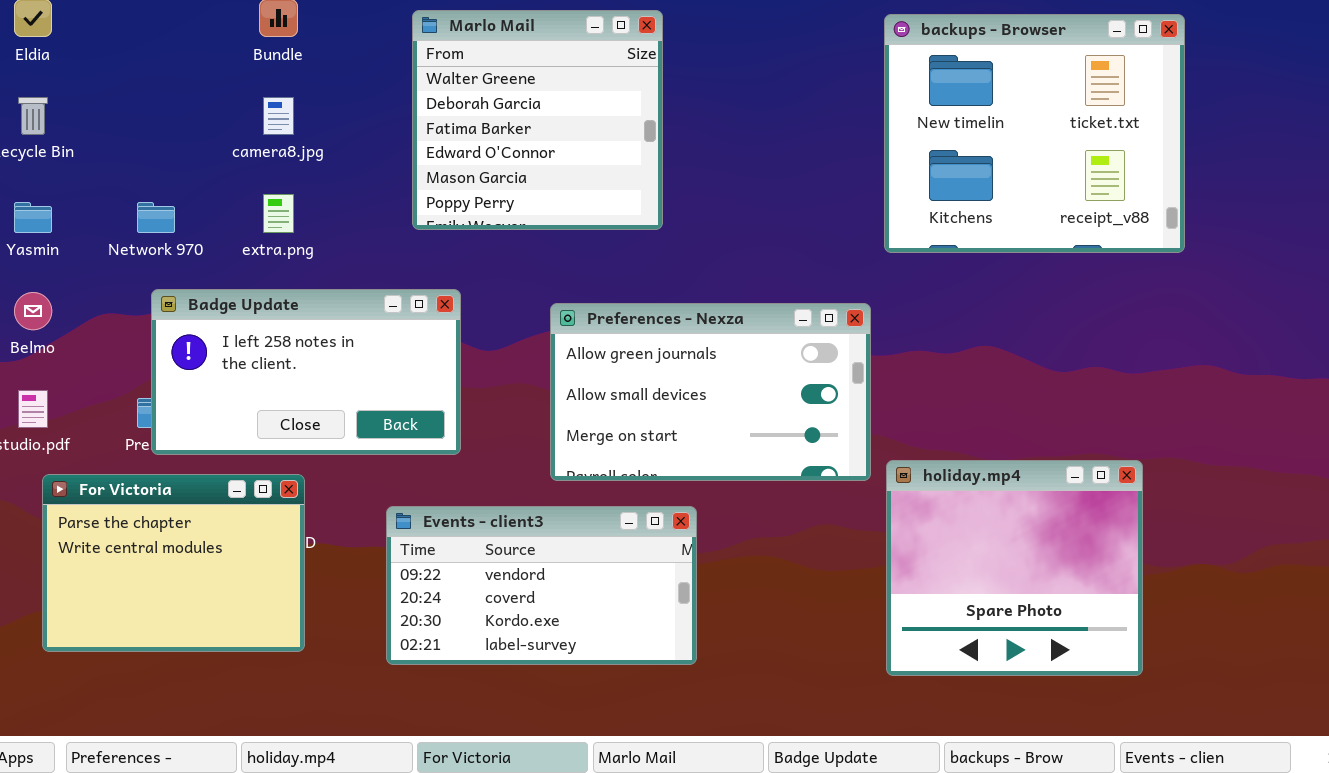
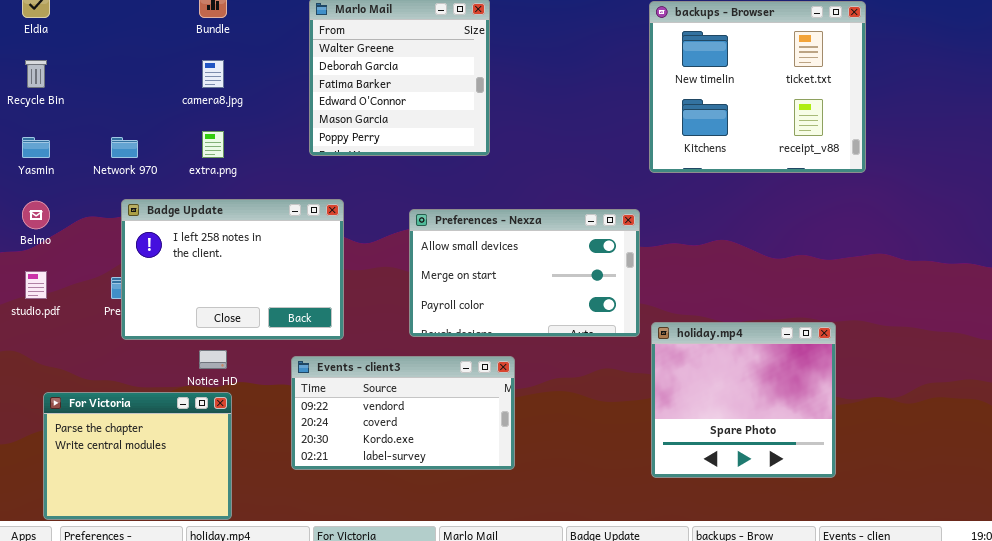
Badge Update: [151,289,461,455] -> [121,199,344,340], resized
Preferences - Nexza: [550,303,871,481] -> [409,209,640,337], scrolled down 1 row
For Victoria: [42,474,305,652] -> [43,392,232,520], moved

